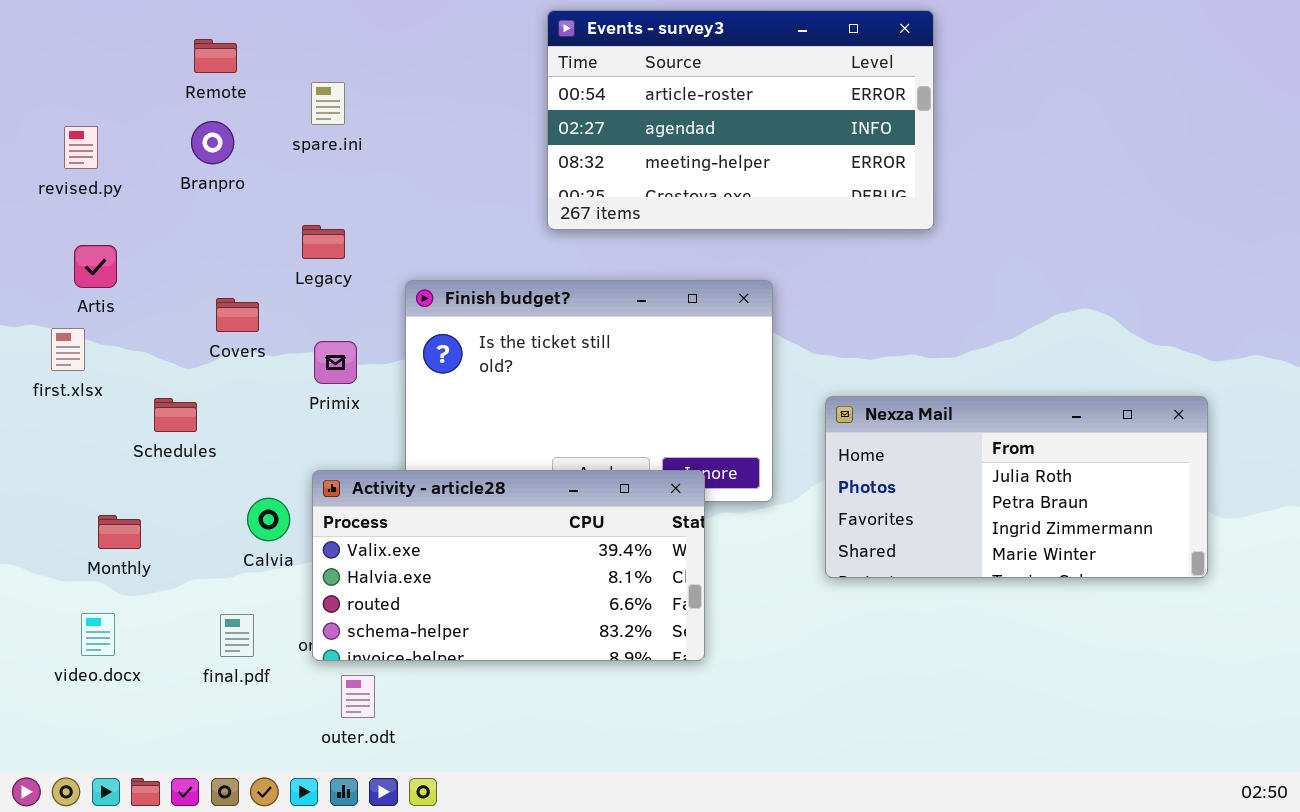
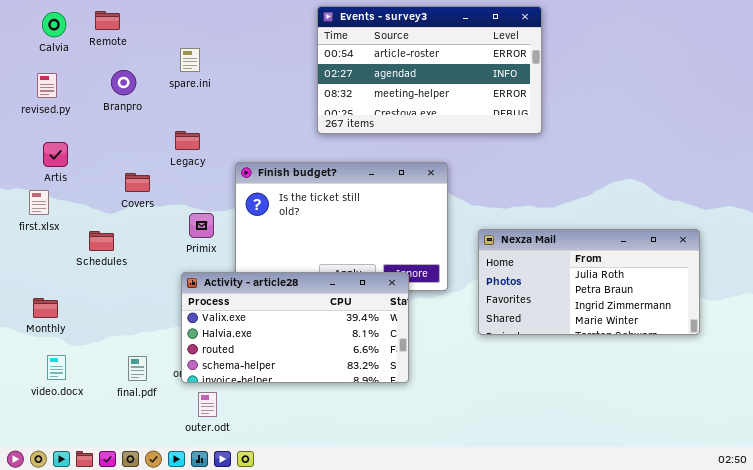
Remote: [194,39,237,73] -> [95,11,120,30], moved
Primix: [314,341,357,384] -> [189,213,214,238], moved
Calvia: [247,498,290,541] -> [42,12,66,37], moved
Monthly: [98,515,141,549] -> [33,298,58,318], moved

